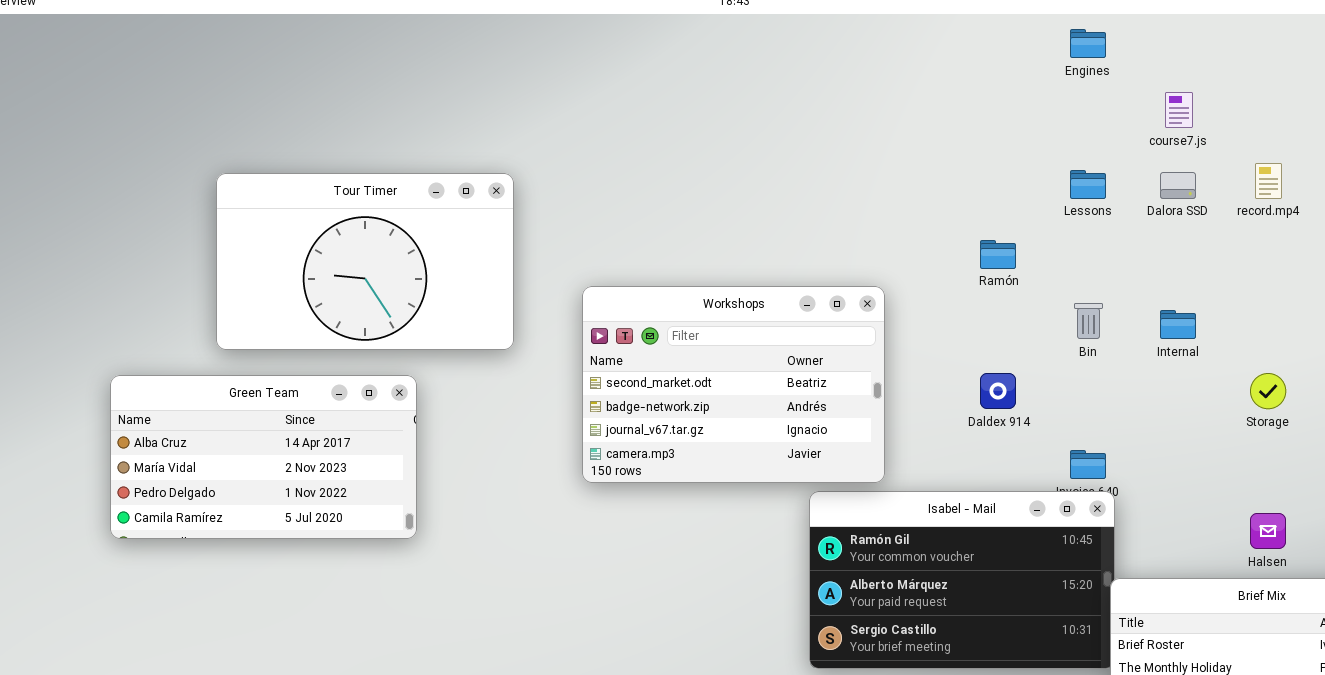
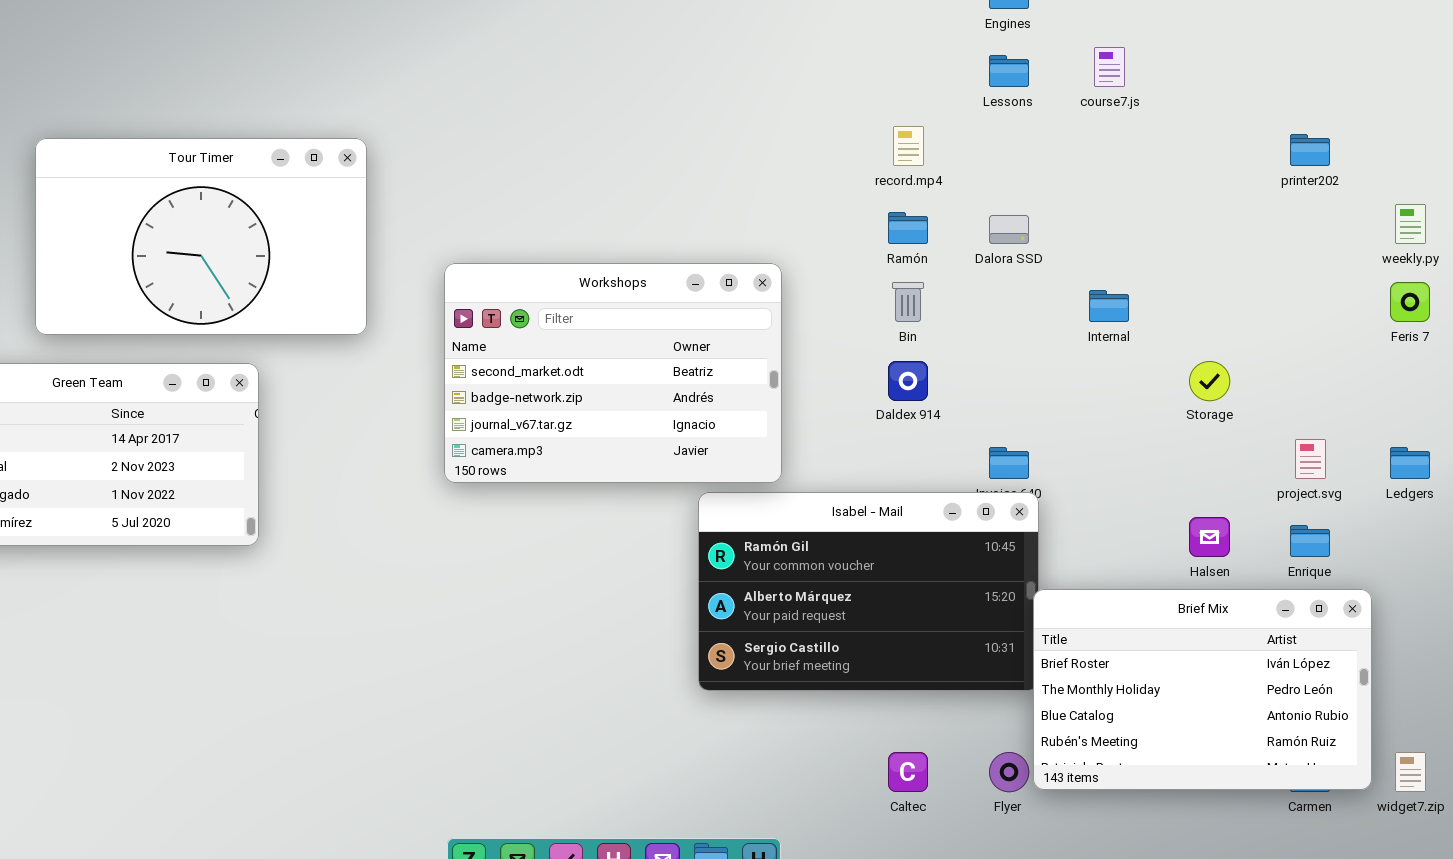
record.mp4: [1255,163,1282,199] -> [893,126,924,166], moved
Lessons: [1070,170,1106,199] -> [989,55,1029,87], moved
Dalora SSD: [1160,172,1196,199] -> [989,215,1029,244], moved
Bin: [1074,303,1103,339] -> [892,282,924,322], moved

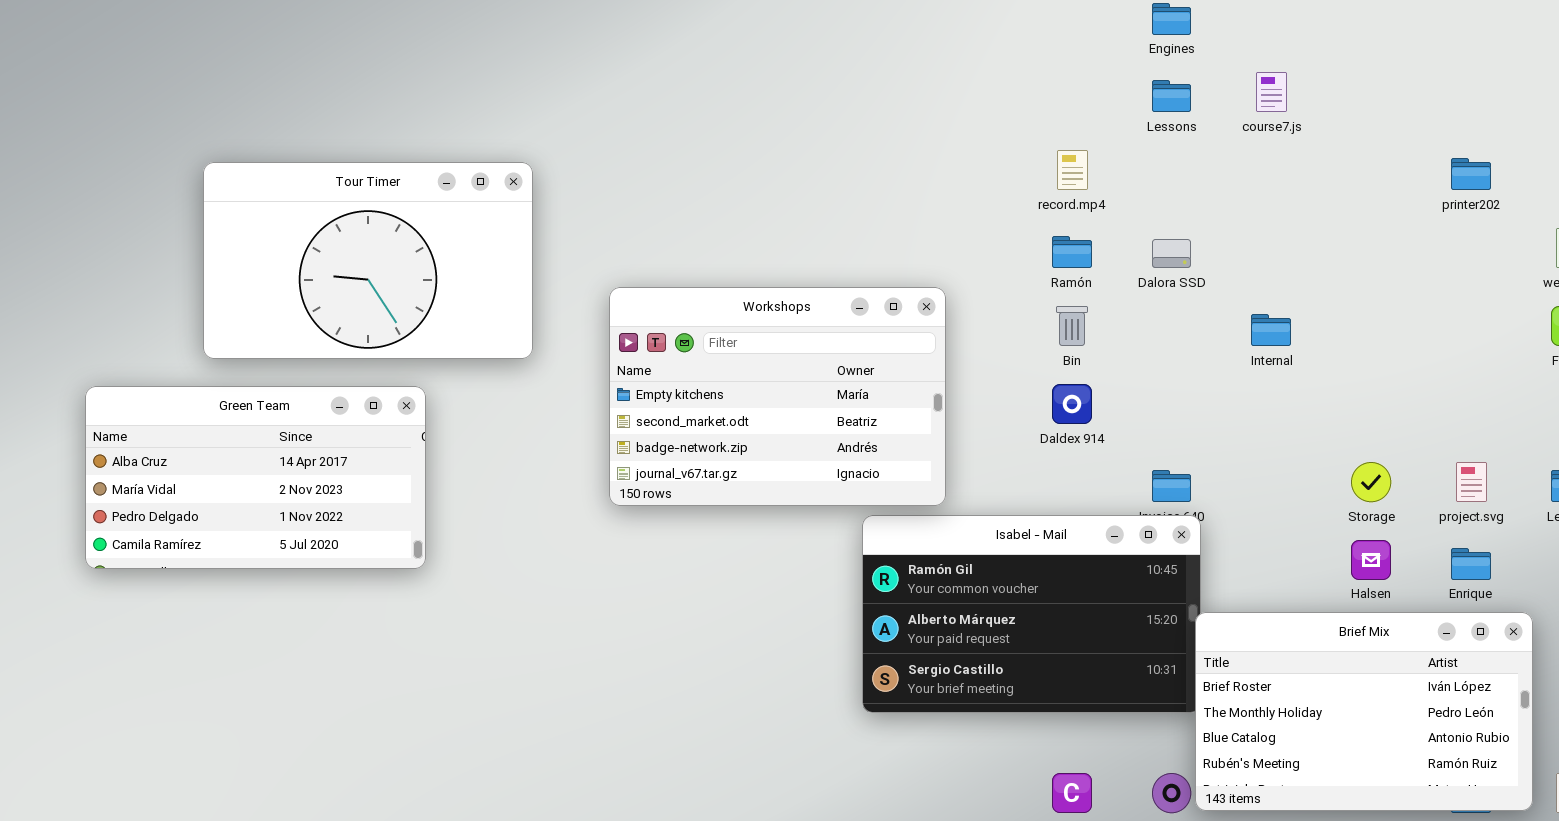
Workshops: [444,263,782,483] -> [609,287,946,506], scrolled up 1 row
Storage: [1189,361,1230,401] -> [1351,462,1391,502], moved

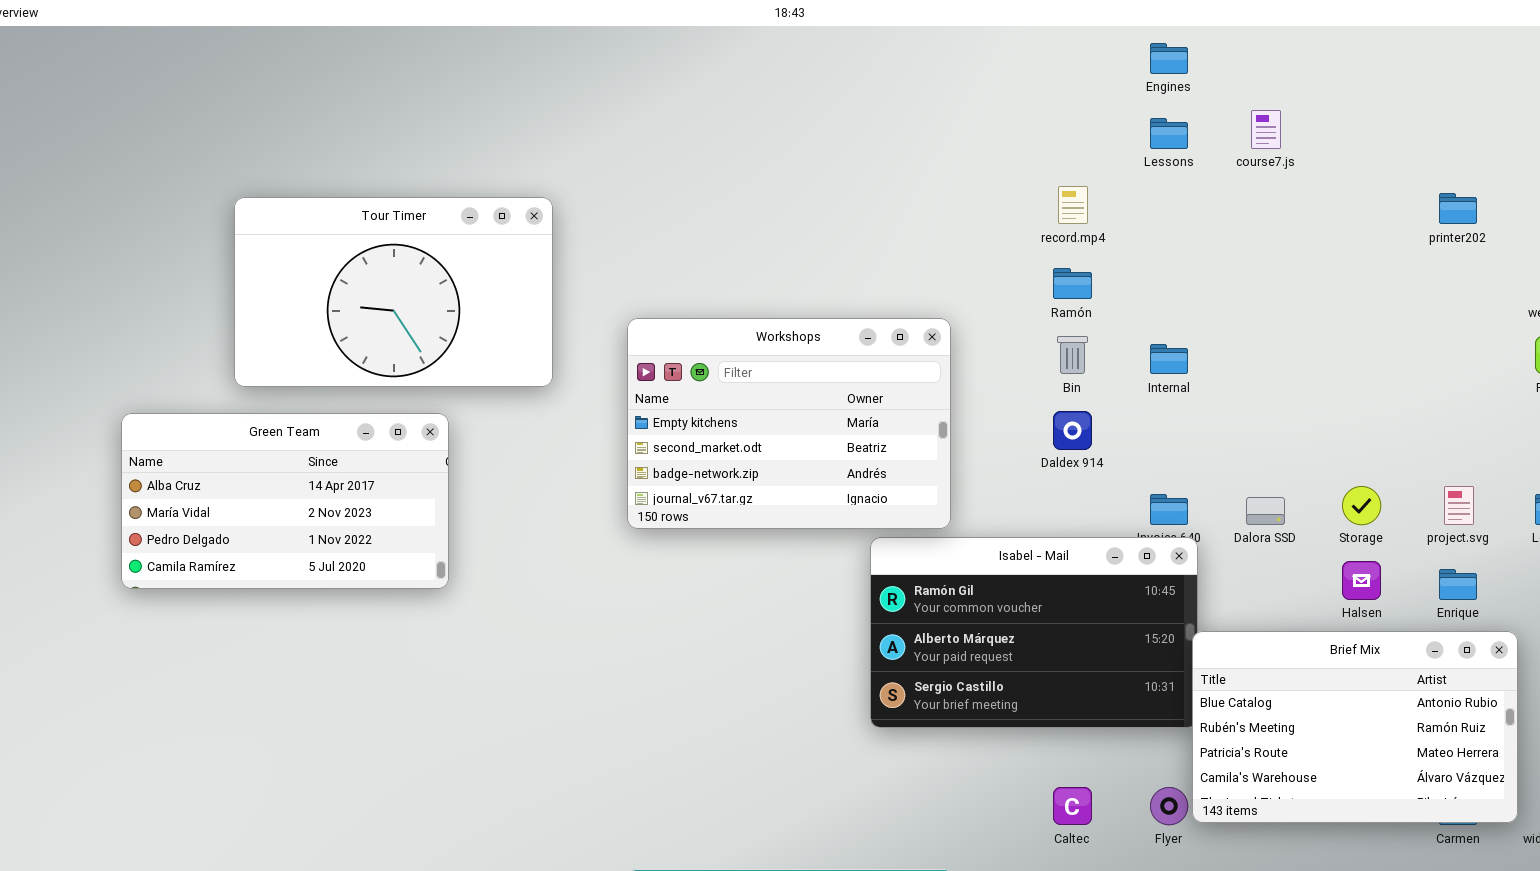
Dalora SSD: [1152,239,1191,268] -> [1246,497,1285,525], moved
Internal: [1251,314,1291,346] -> [1150,344,1188,374], moved
Brief Mix: [1195,612,1533,811] -> [1192,631,1518,823], scrolled down 2 rows

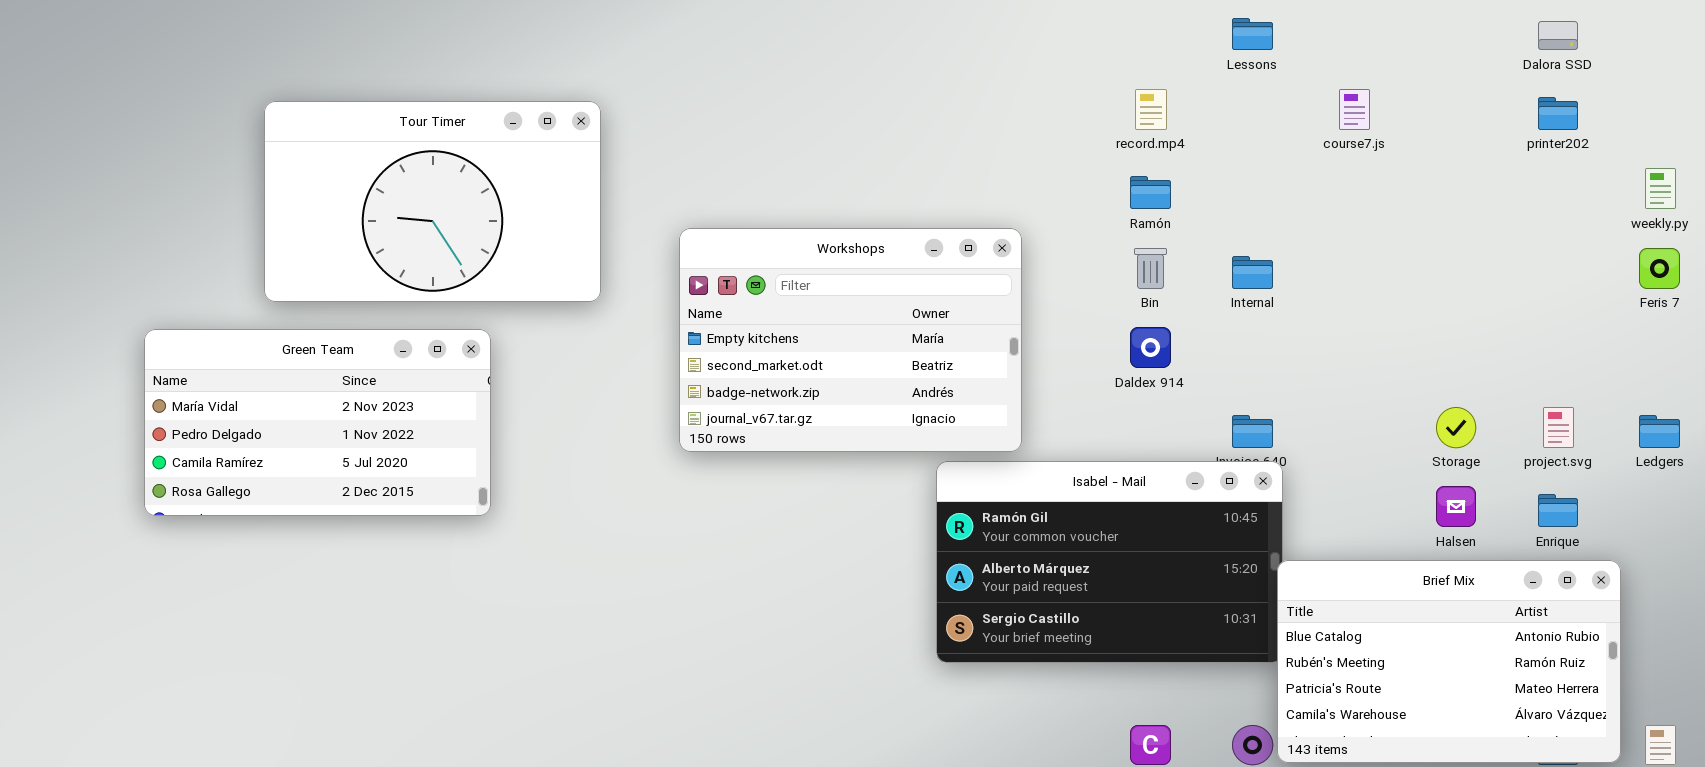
course7.js: [1251,110,1281,149] -> [1339,89,1370,130], moved
Green Team: [121,413,449,589] -> [144,329,491,516], scrolled down 1 row
Dalora SSD: [1246,497,1285,525] -> [1538,21,1578,50], moved

